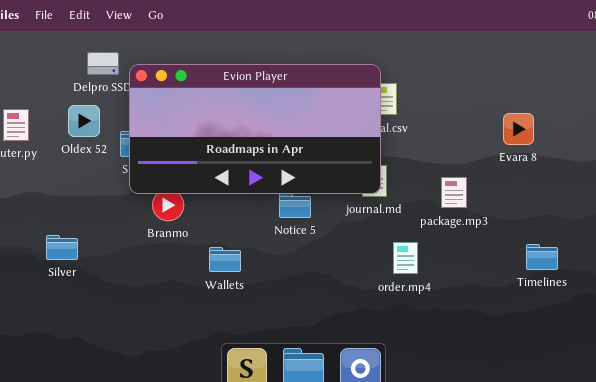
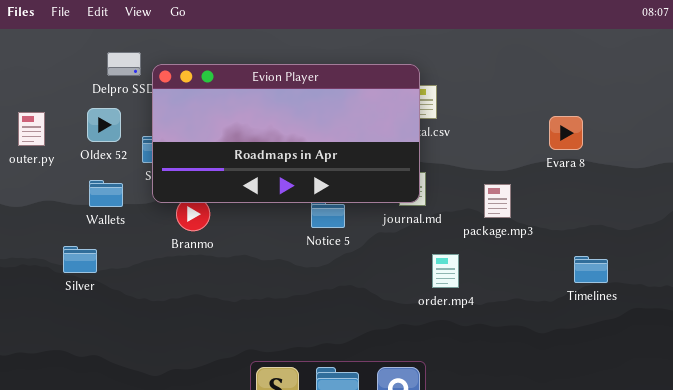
Wallets: [209,247,241,272] -> [89,180,123,207], moved

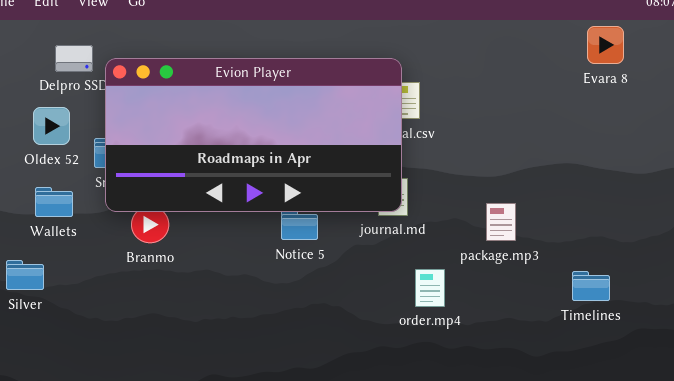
Evara 8: [549,116,583,150] -> [587,26,624,64], moved
package.mp3: [484,184,511,218] -> [486,203,516,241], moved

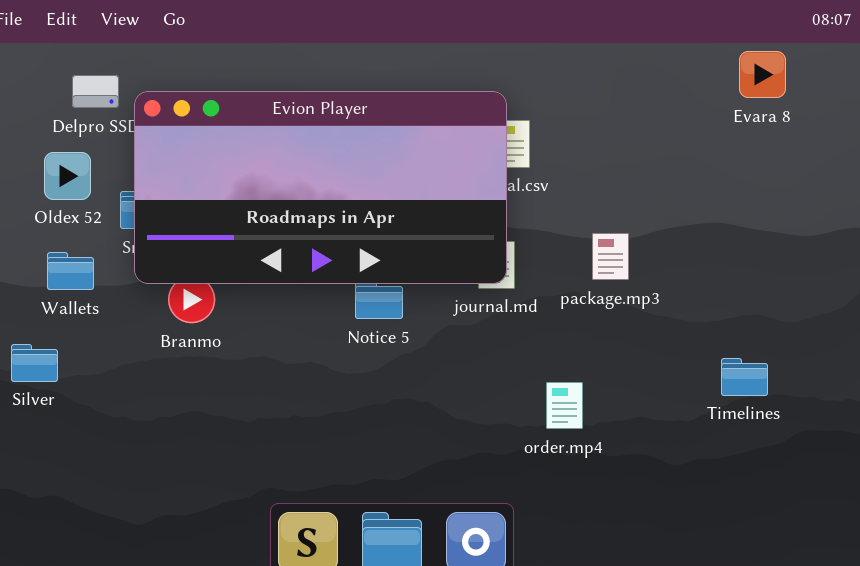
package.mp3: [486,203,516,241] -> [592,233,629,280], moved
order.mp4: [415,269,445,307] -> [546,382,583,429], moved

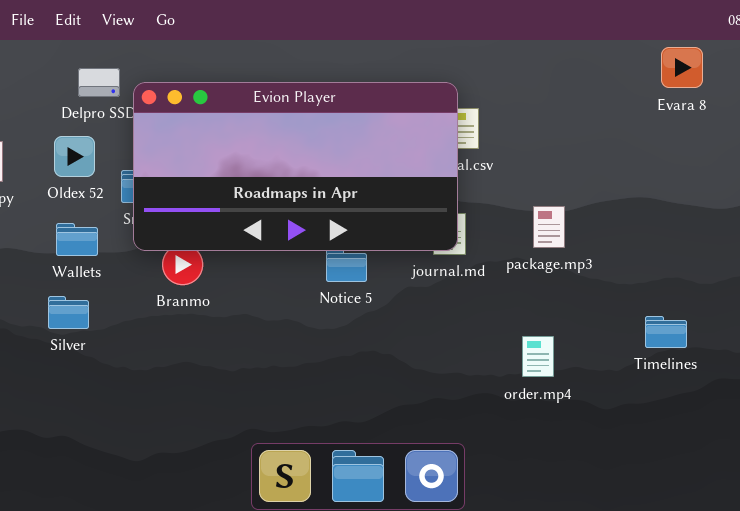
Silver: [11,344,58,382] -> [48,296,89,329], moved
order.mp4: [546,382,583,429] -> [522,336,554,377], moved

